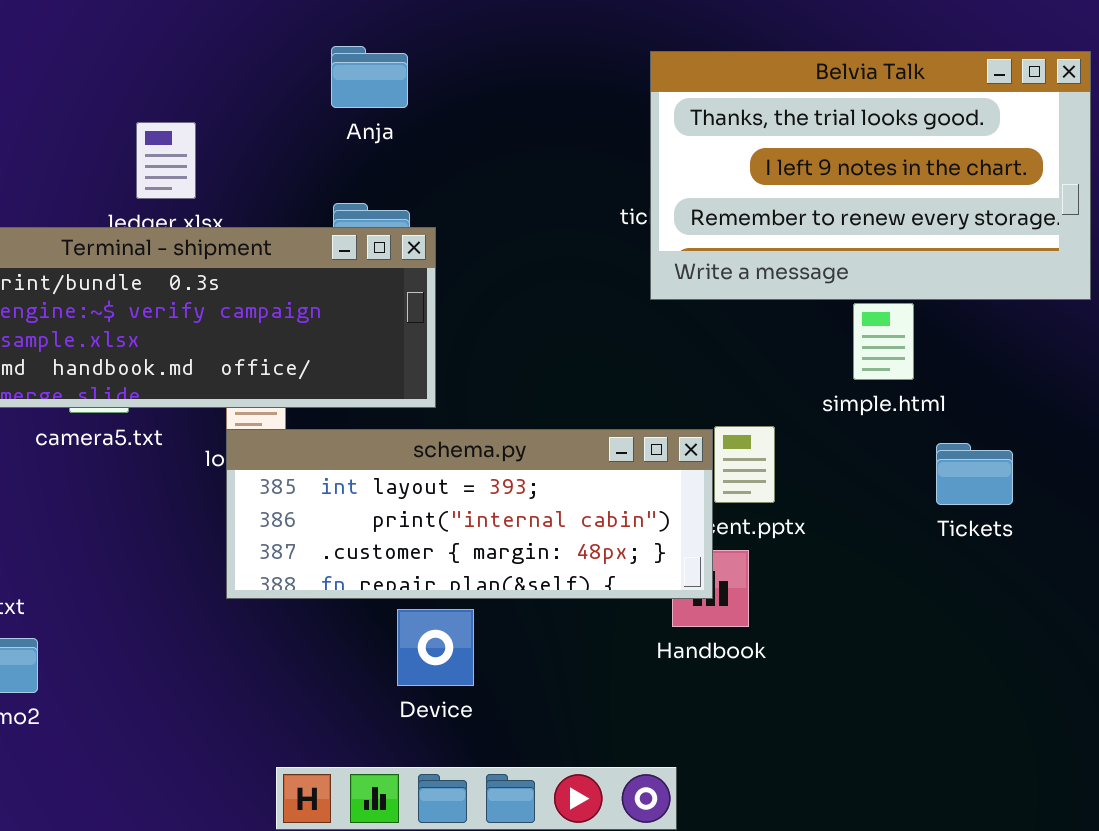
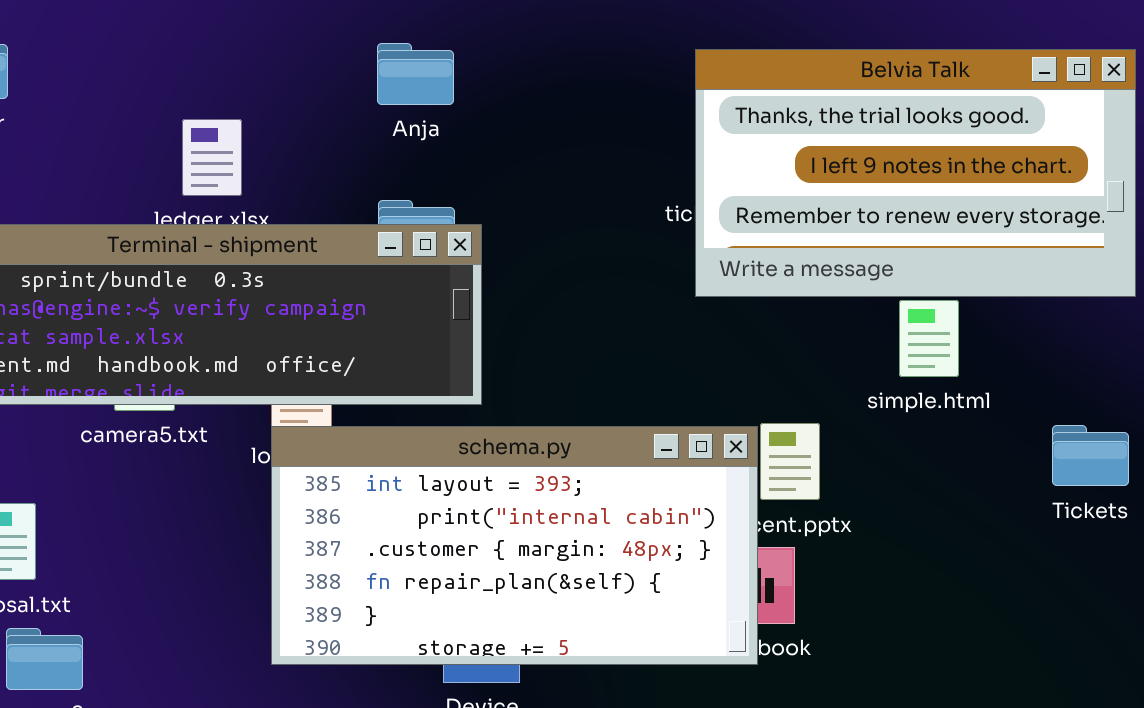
schema.py: [226,429,713,599] -> [271,426,758,665], resized
Tickets: [936,443,1013,505] -> [1052,425,1129,486], moved

